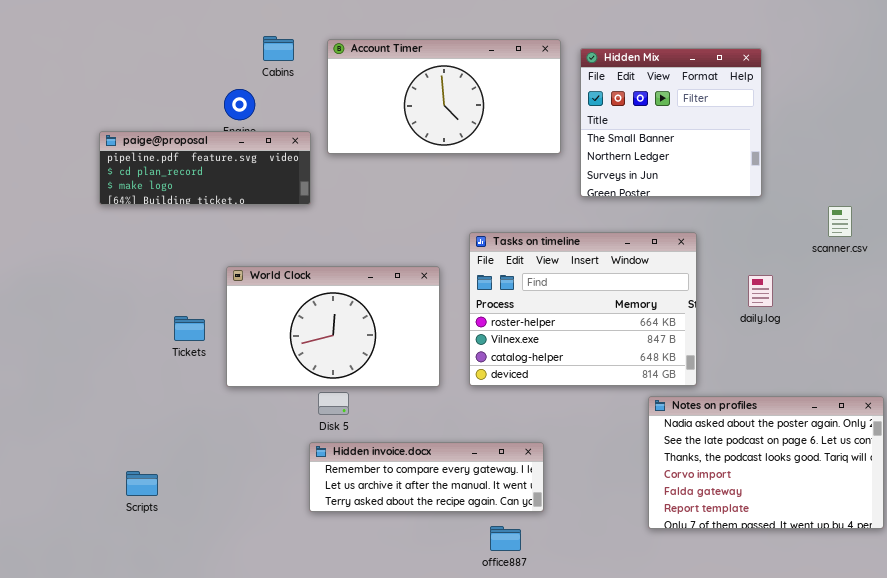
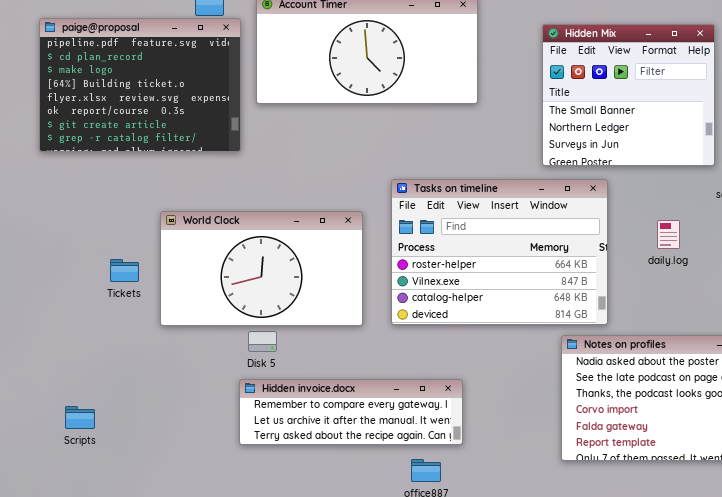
Hidden Mix: [580,48,762,197] -> [542,24,715,166], moved
paige@proposal: [99,131,311,205] -> [39,18,241,152], resized

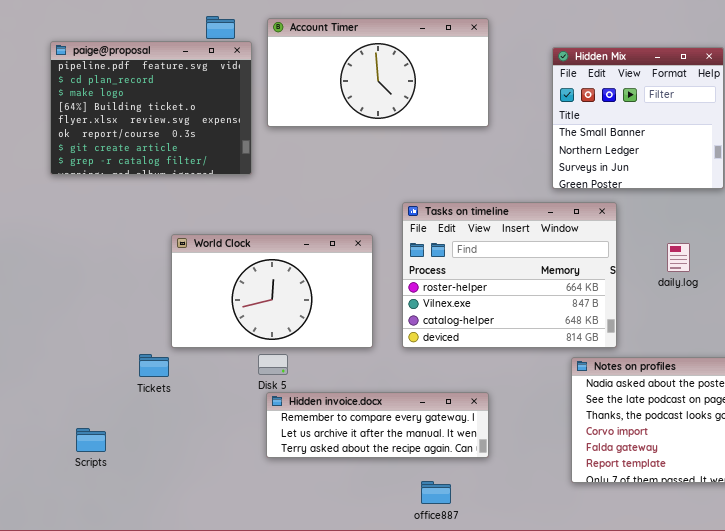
Tickets: [110,259,139,282] -> [139,354,169,377], moved
Hidden invoice.docx: [239,379,463,445] -> [266,392,489,458], moved

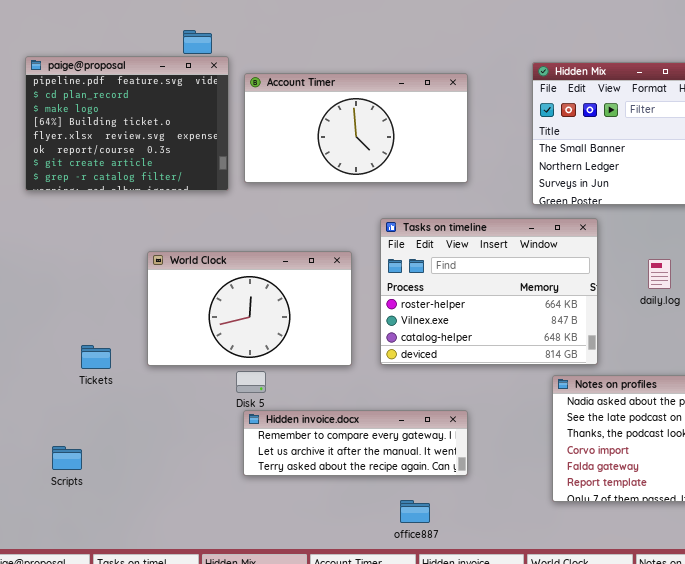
Account Timer: [267,18,489,127] -> [244,73,468,183], moved
Tickets: [139,354,169,377] -> [81,345,111,369], moved

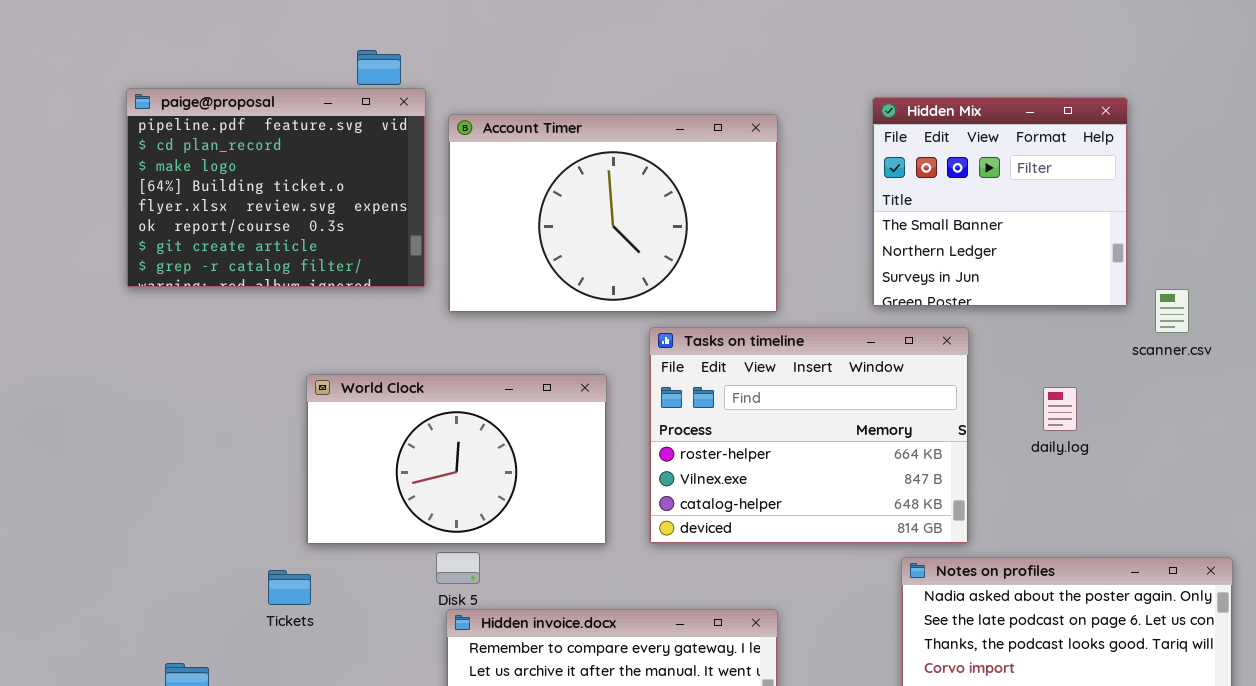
Account Timer: [244,73,468,183] -> [448,114,778,313], resized
Tickets: [81,345,111,369] -> [268,570,311,605], moved

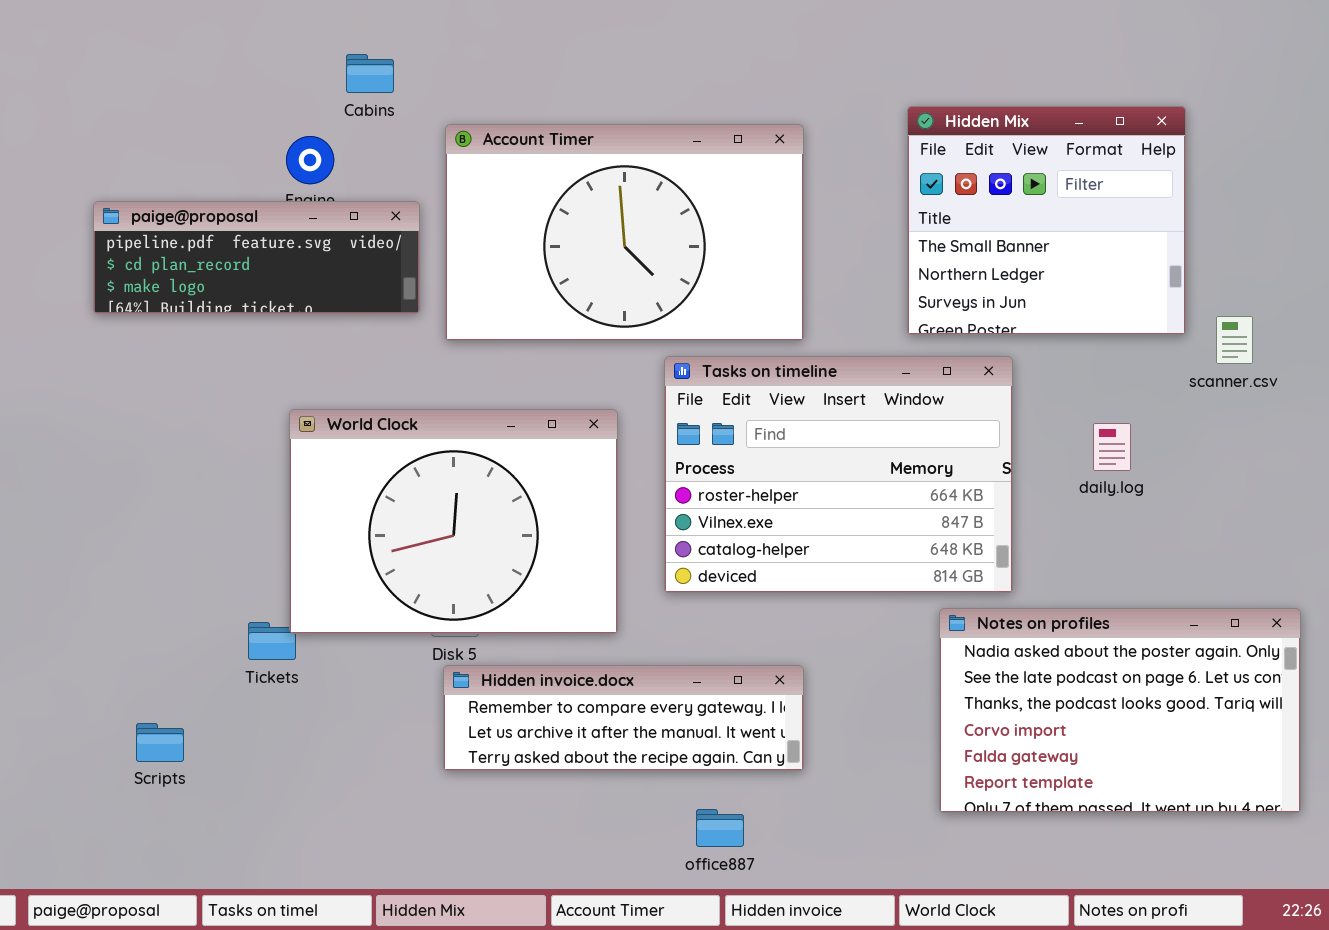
paige@proposal: [126,88,426,288] -> [93,201,420,314], resized
World Clock: [306,374,607,545] -> [289,409,618,634], resized

